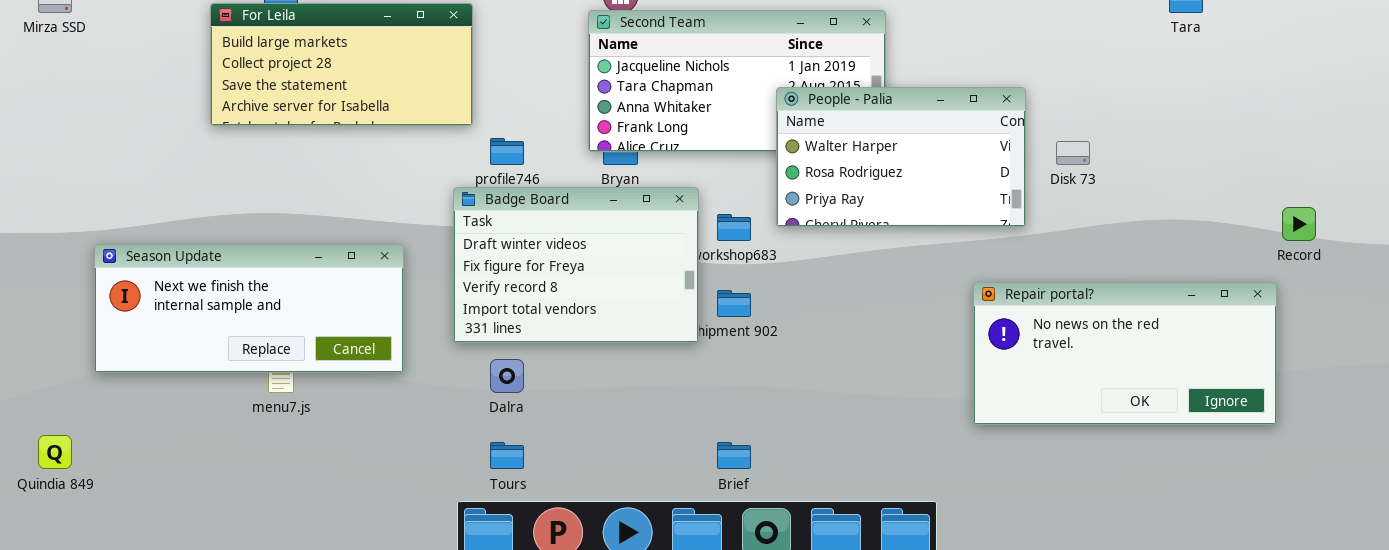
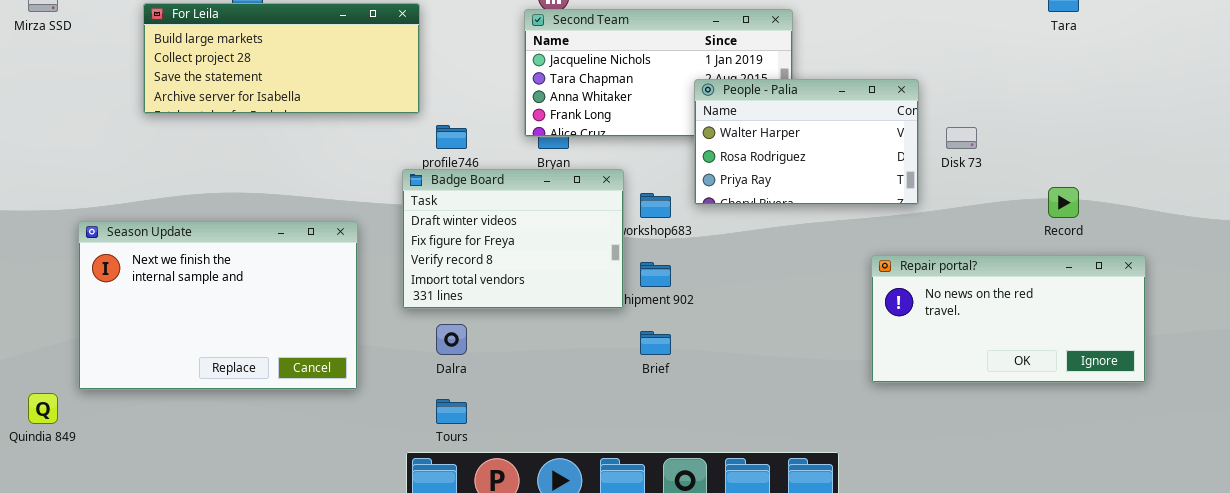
For Leila: [210,3,473,126] -> [143,3,420,114], resized
Record: [1282,207,1316,241] -> [1048,187,1079,218], moved
Season Update: [94,244,404,373] -> [78,221,358,390], resized
Brief: [717,442,751,469] -> [640,331,671,355], moved

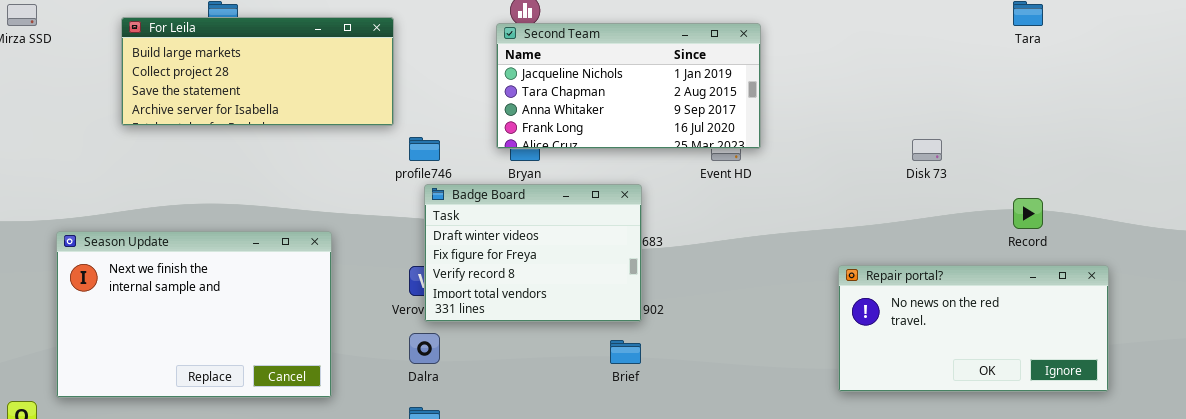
People - Palia: [694,79,919,205] -> none, closed
Badge Board: [402,169,624,309] -> [424,184,642,322], moved

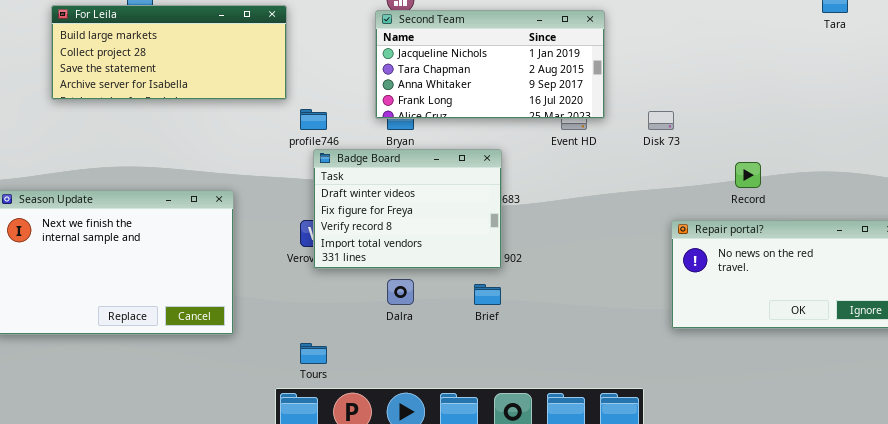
Disk 73: [912,139,942,161] -> [648,111,674,130], moved
Record: [1013,198,1043,229] -> [735,162,761,188], moved
Dalra: [409,333,440,364] -> [387,279,414,305], moved

